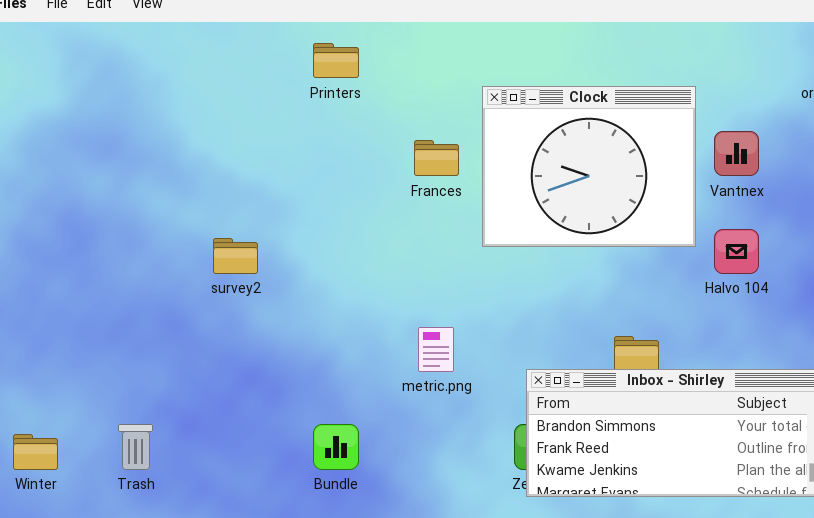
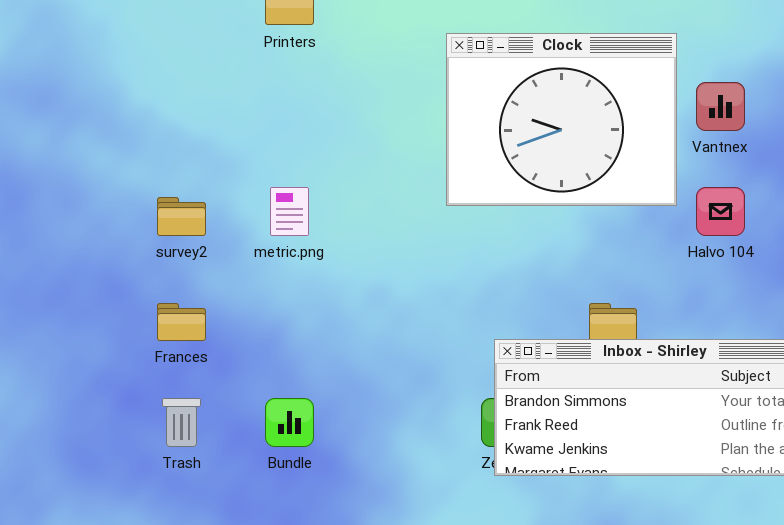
Frances: [414,140,459,176] -> [157,303,206,341], moved
metric.png: [418,327,454,372] -> [270,187,309,236], moved
Trash: [118,424,153,470] -> [162,398,201,447], moved

